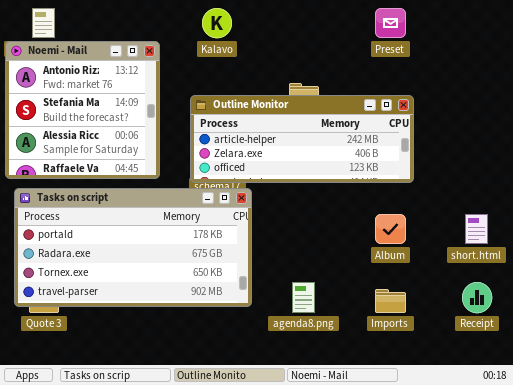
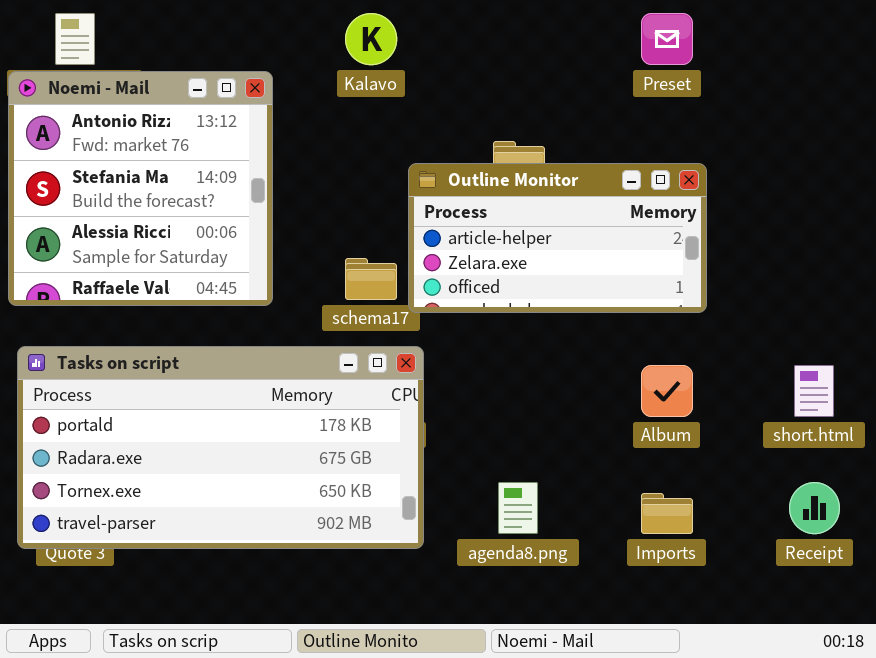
Outline Monitor: [190,95,414,183] -> [408,163,707,313], resized
Tasks on script: [14,188,252,307] -> [17,346,424,549], moved

